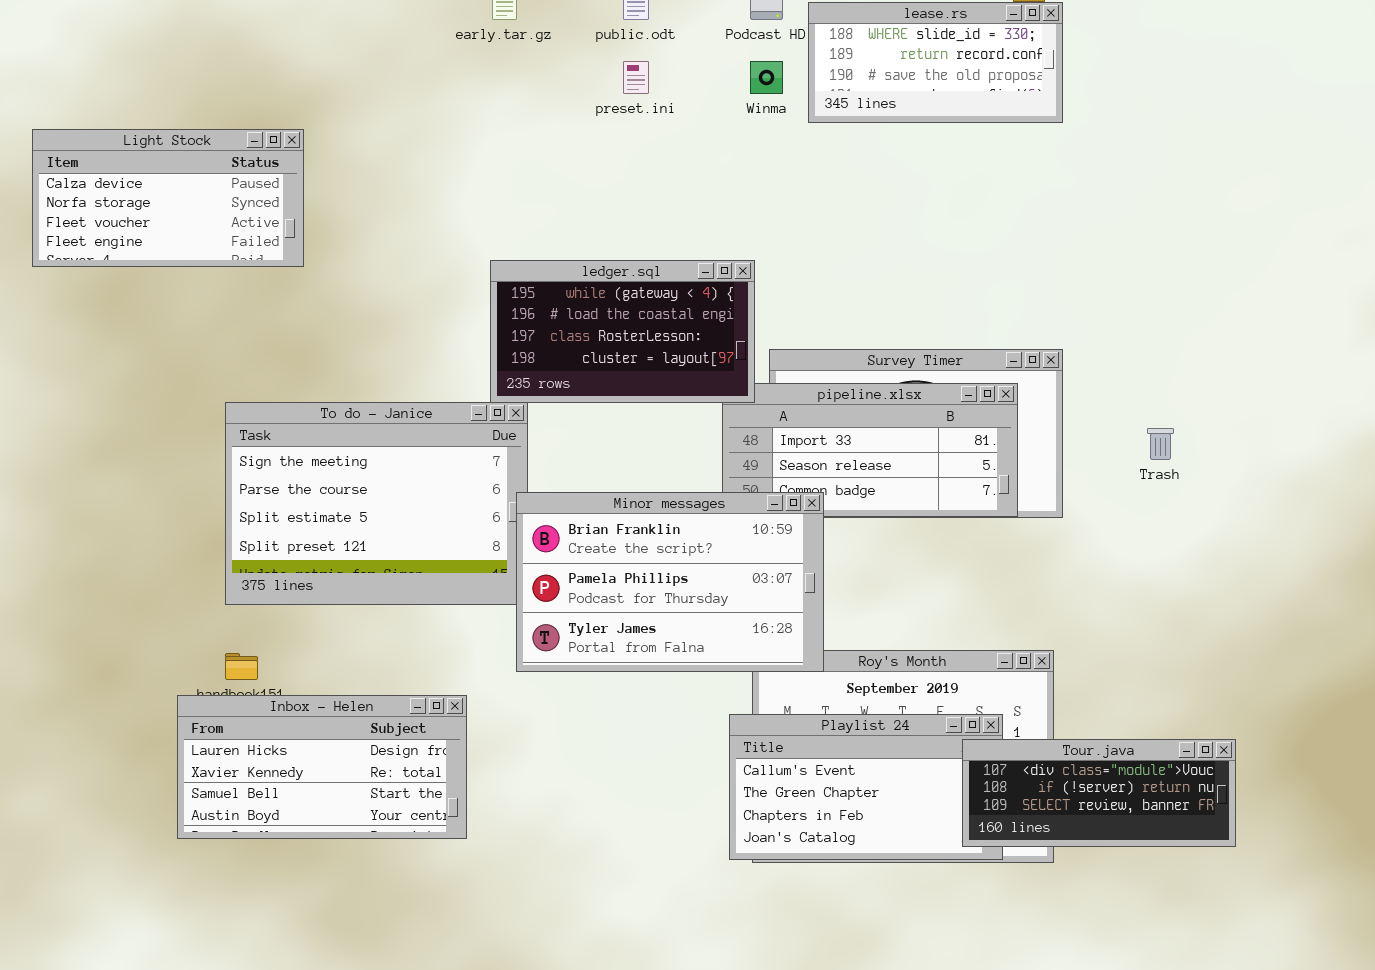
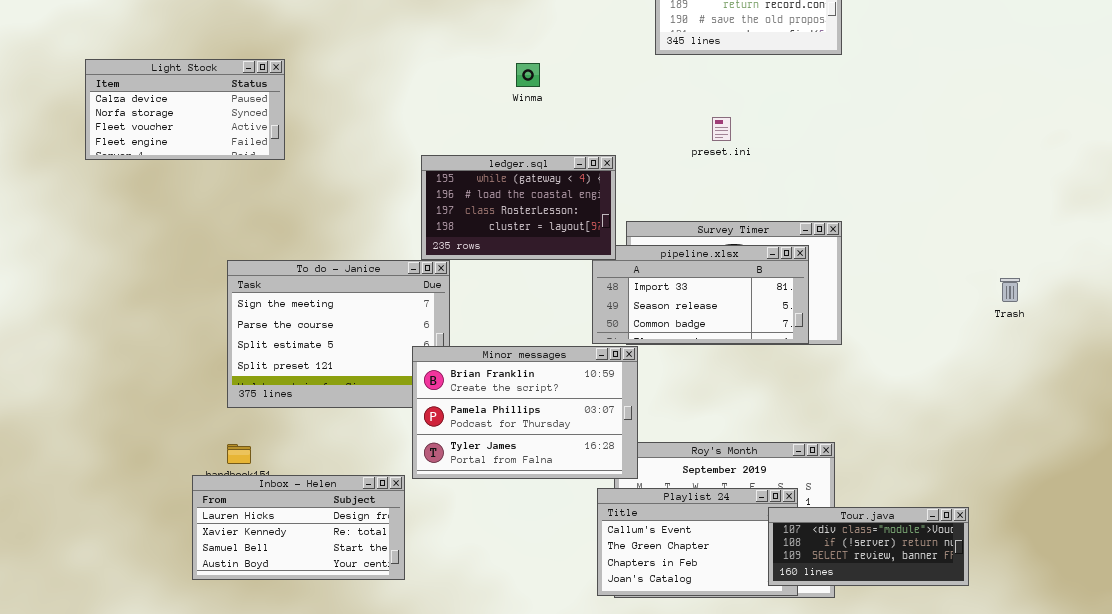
preset.ini: [623,61,649,94] -> [712,117,731,141], moved
Winma: [750,61,783,94] -> [516,63,540,87], moved
Trash: [1147,428,1174,460] -> [1000,278,1020,302], moved
Minor messages: [516,492,824,672] -> [412,346,638,479], moved

